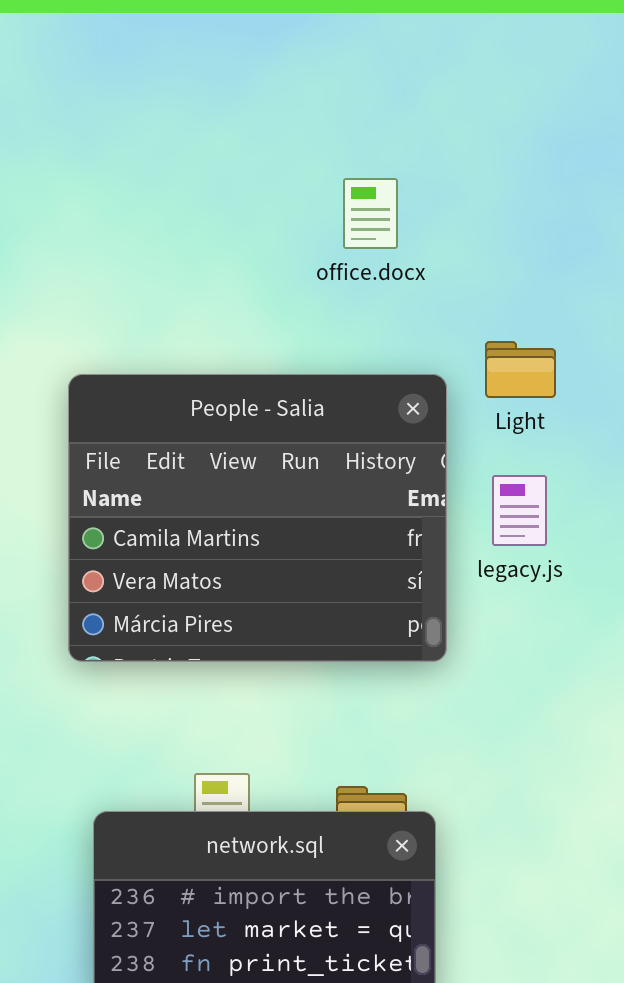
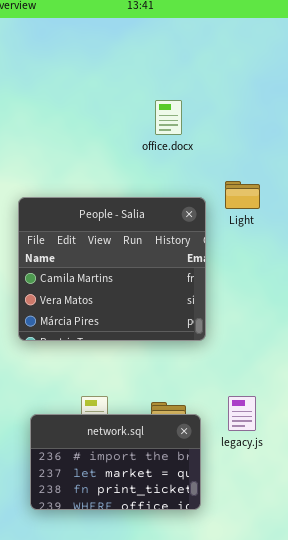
legacy.js: [492,475,547,546] -> [228,396,256,431], moved

